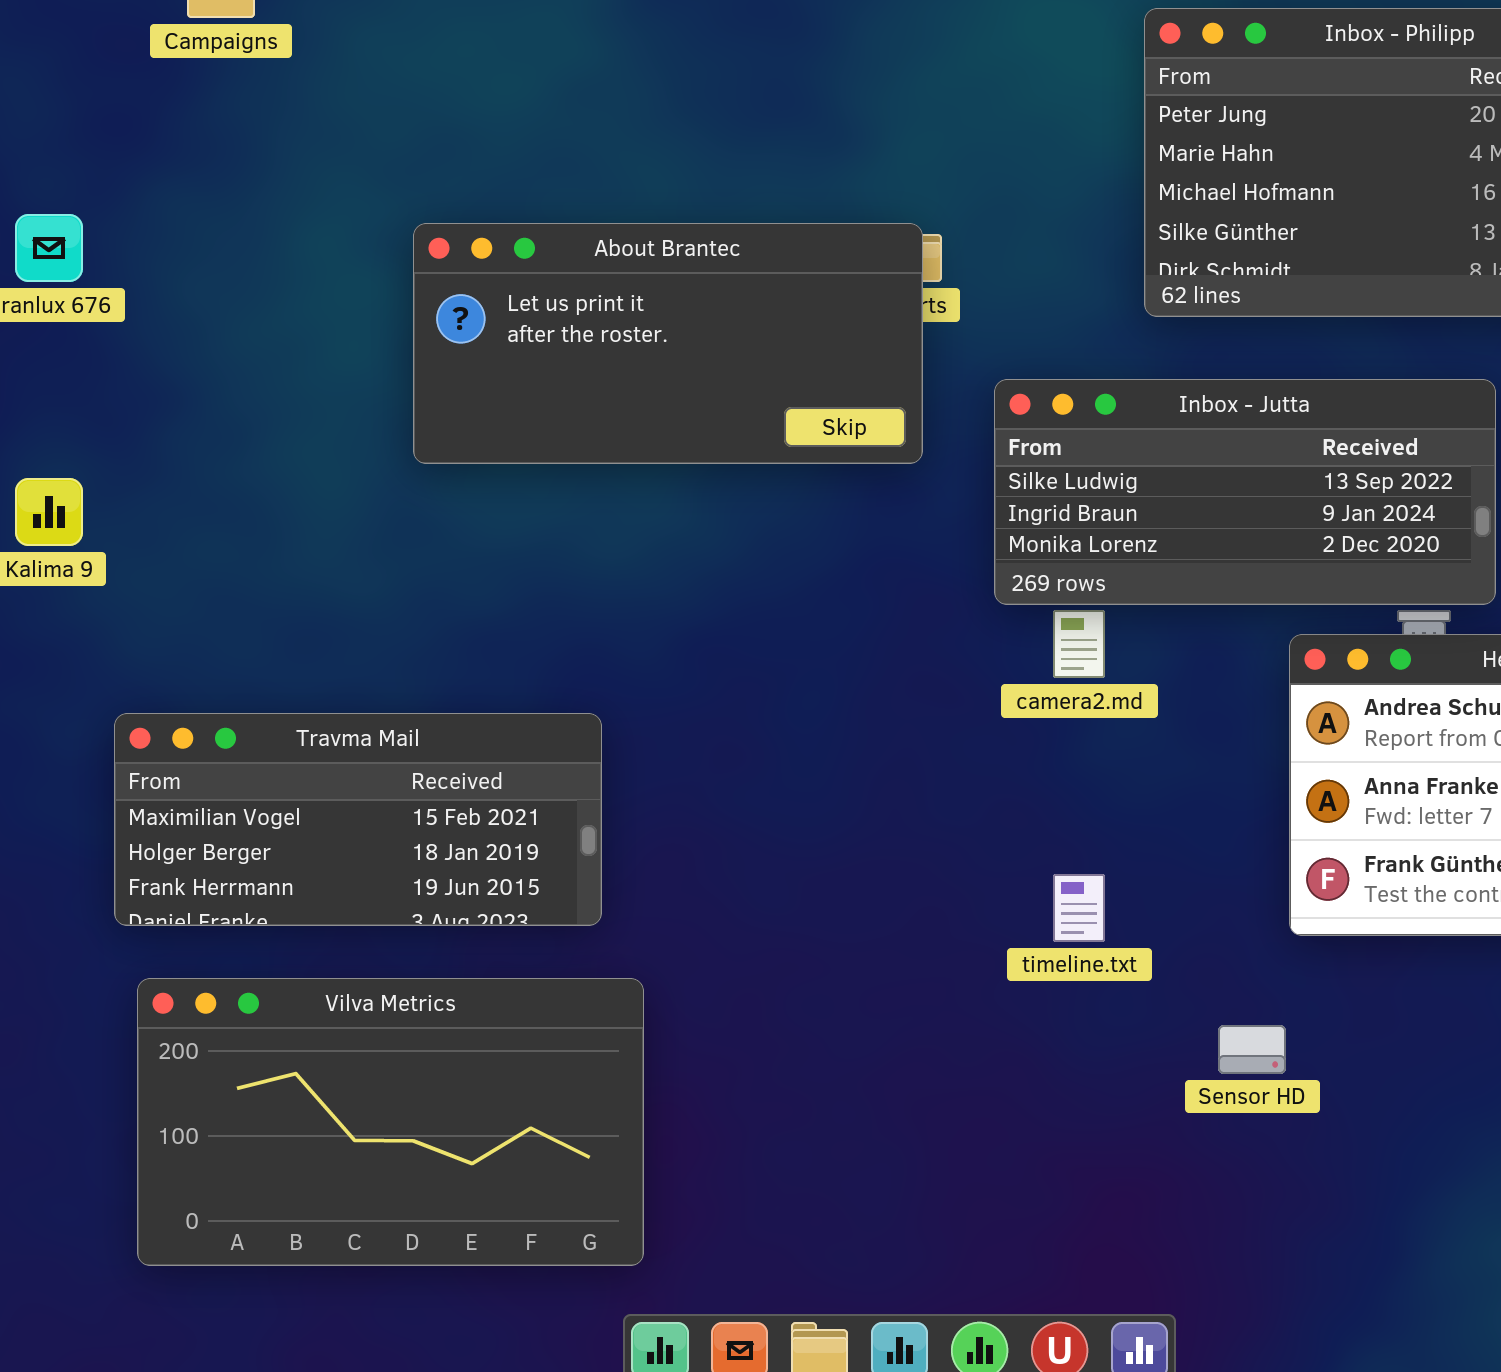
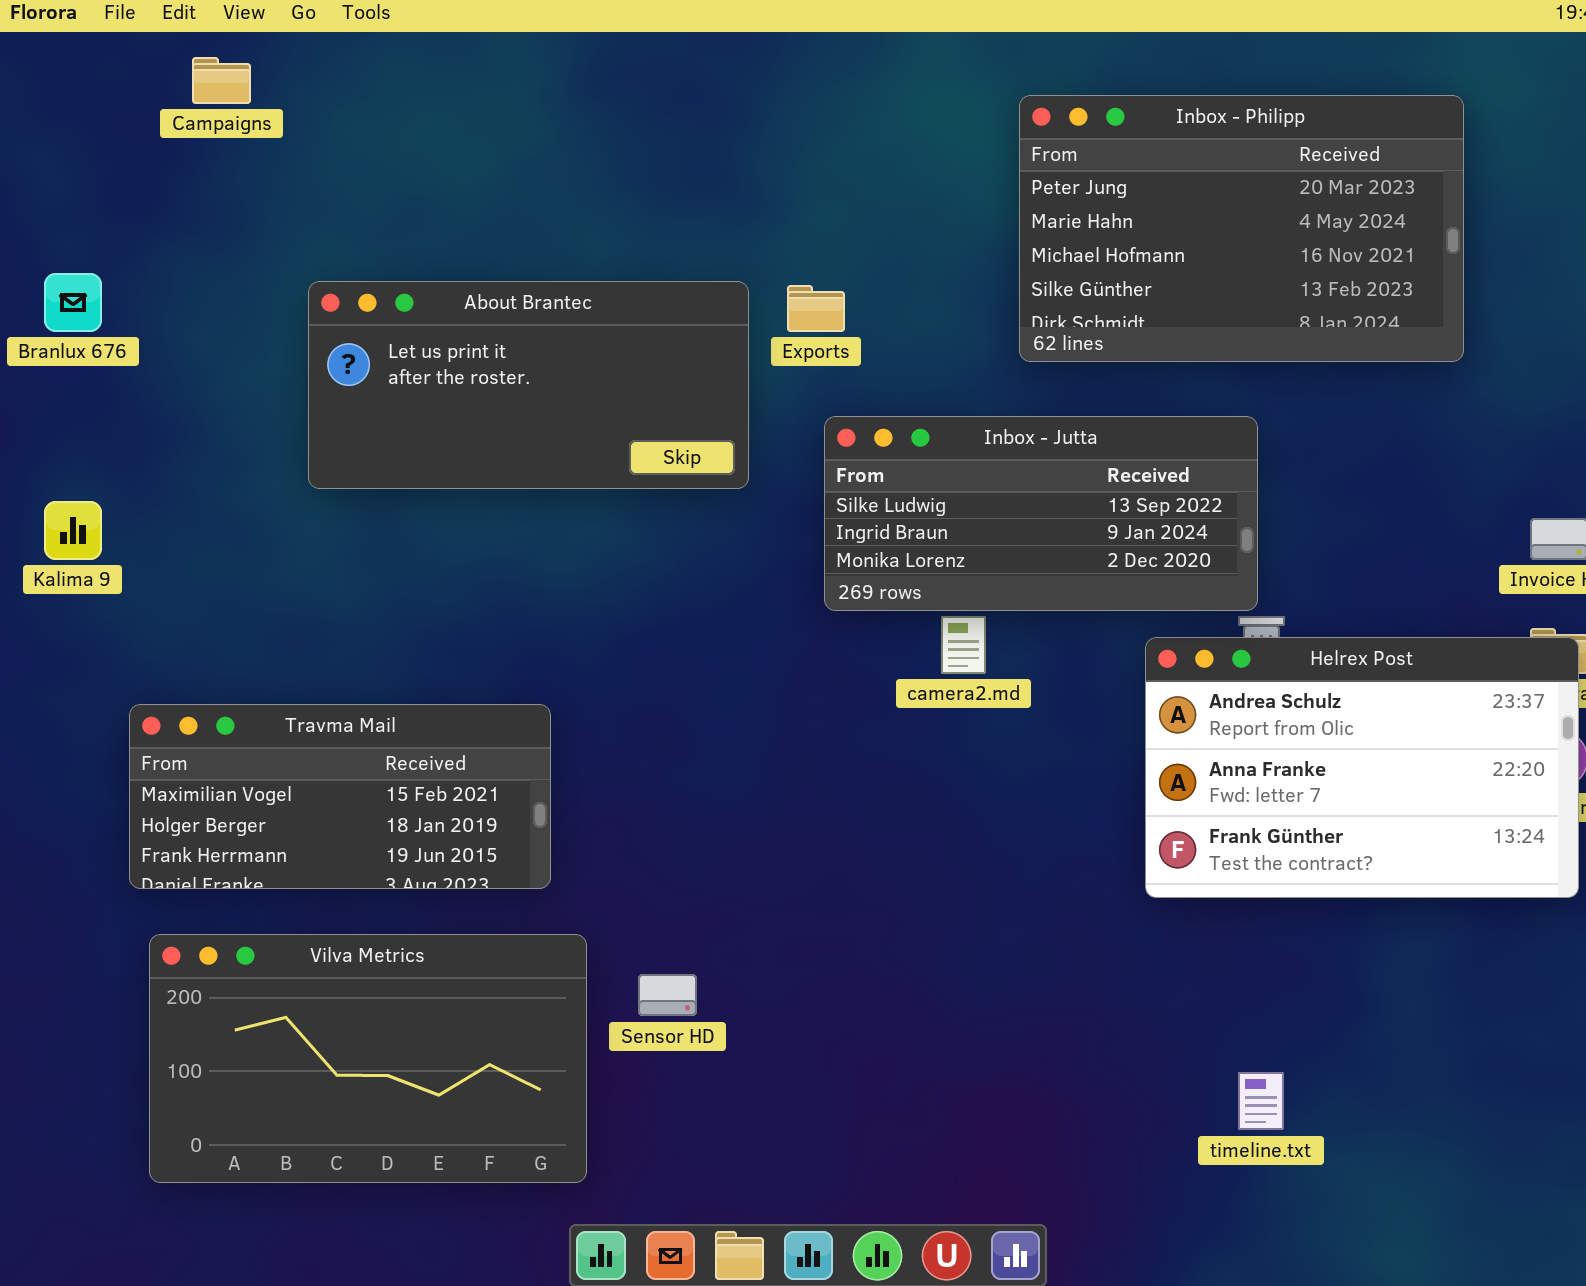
About Brantec: [413,223,923,464] -> [308,281,749,489], moved
Inbox - Jutta: [994,379,1496,605] -> [824,416,1258,611], moved
timeline.txt: [1053,874,1105,942] -> [1238,1072,1284,1130], moved
Sensor HD: [1218,1025,1286,1074] -> [638,974,697,1016], moved

